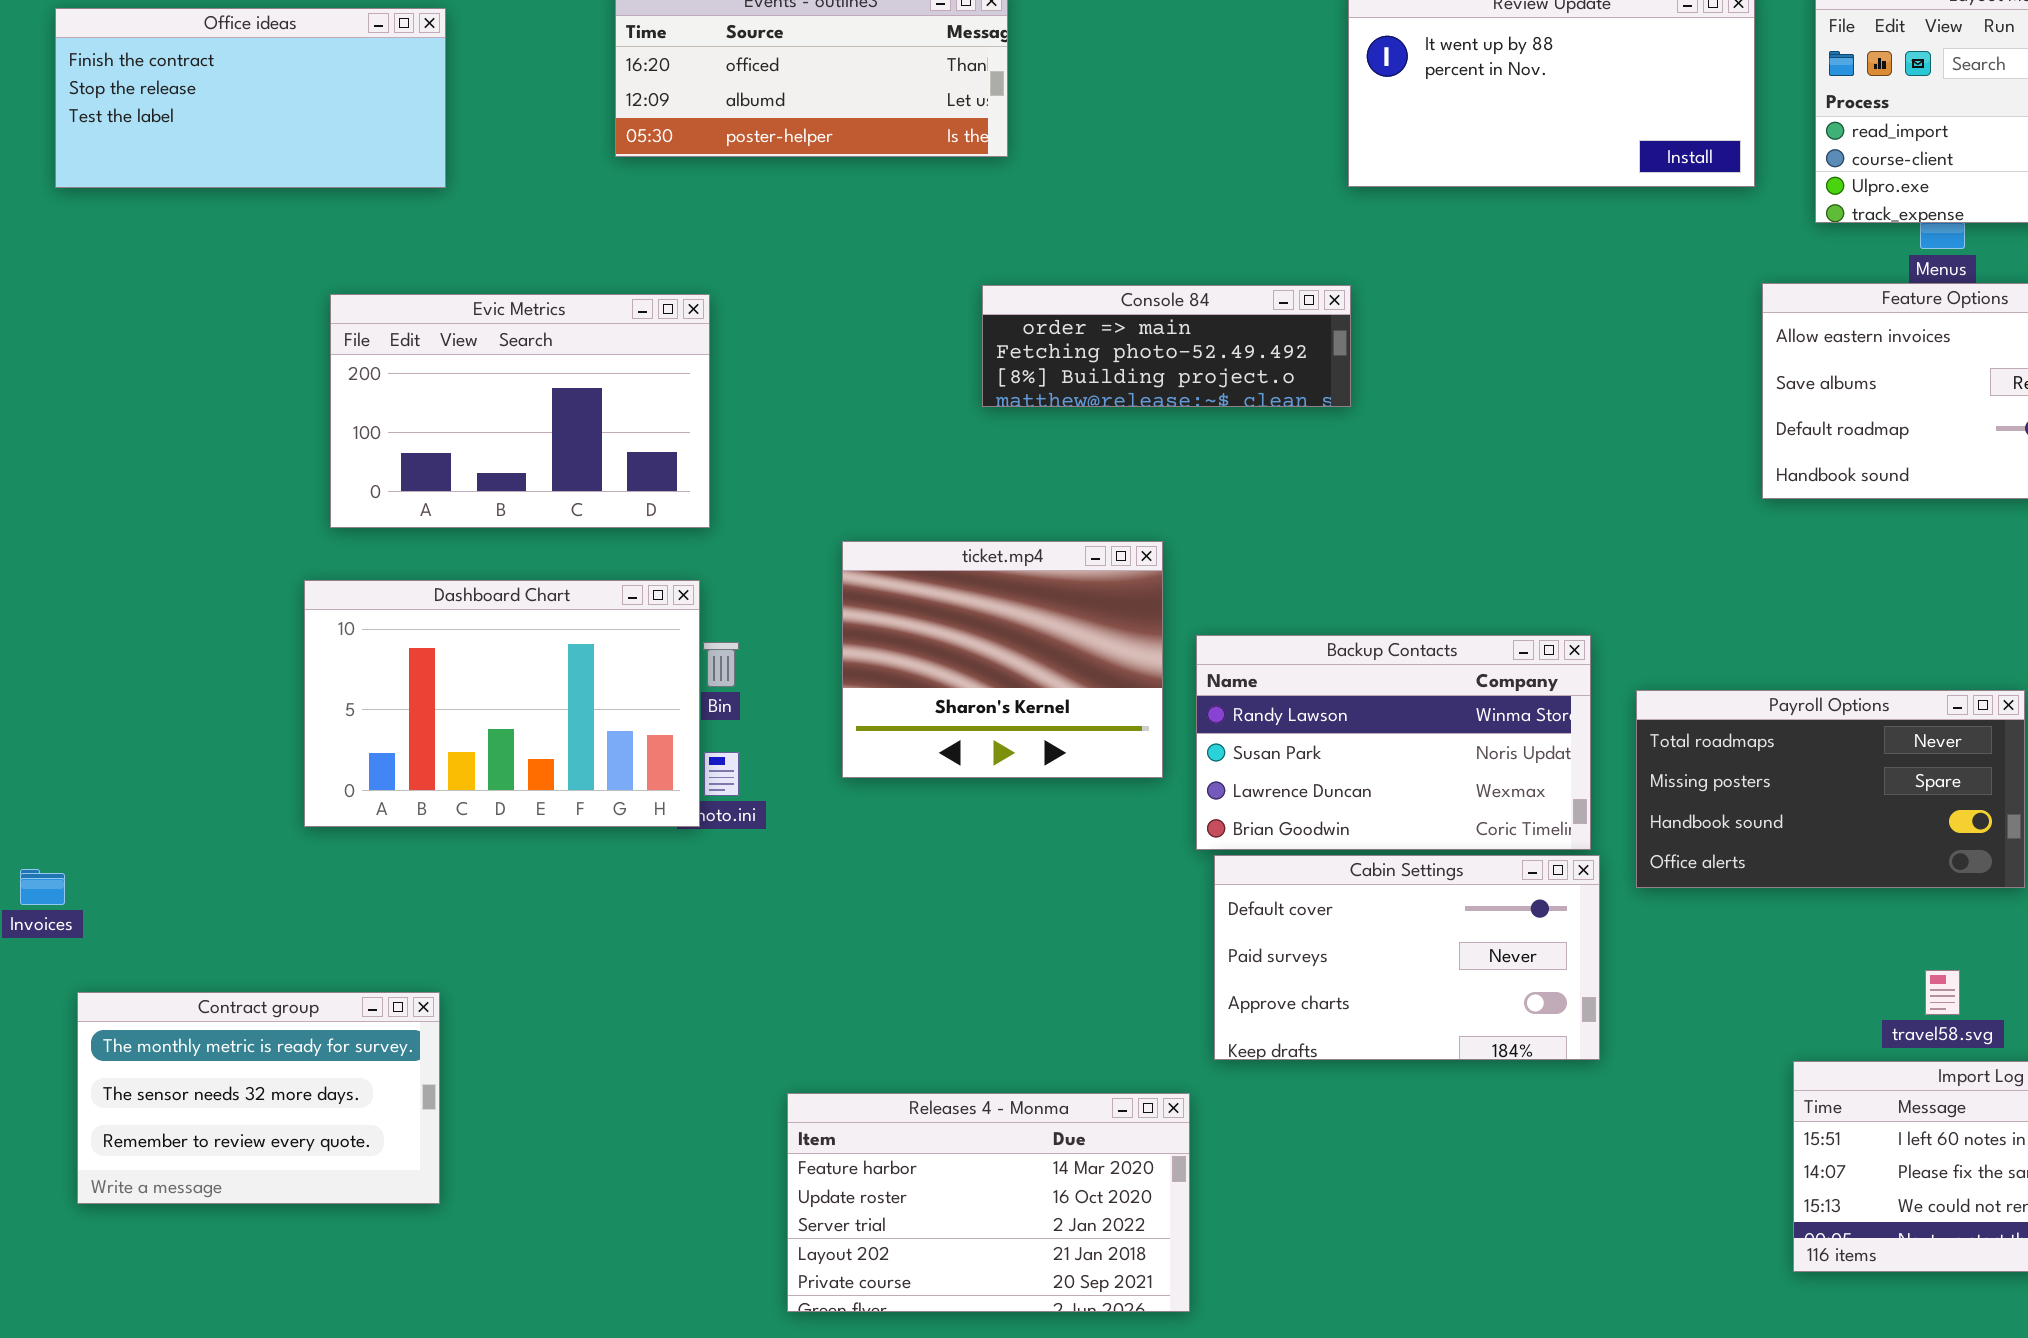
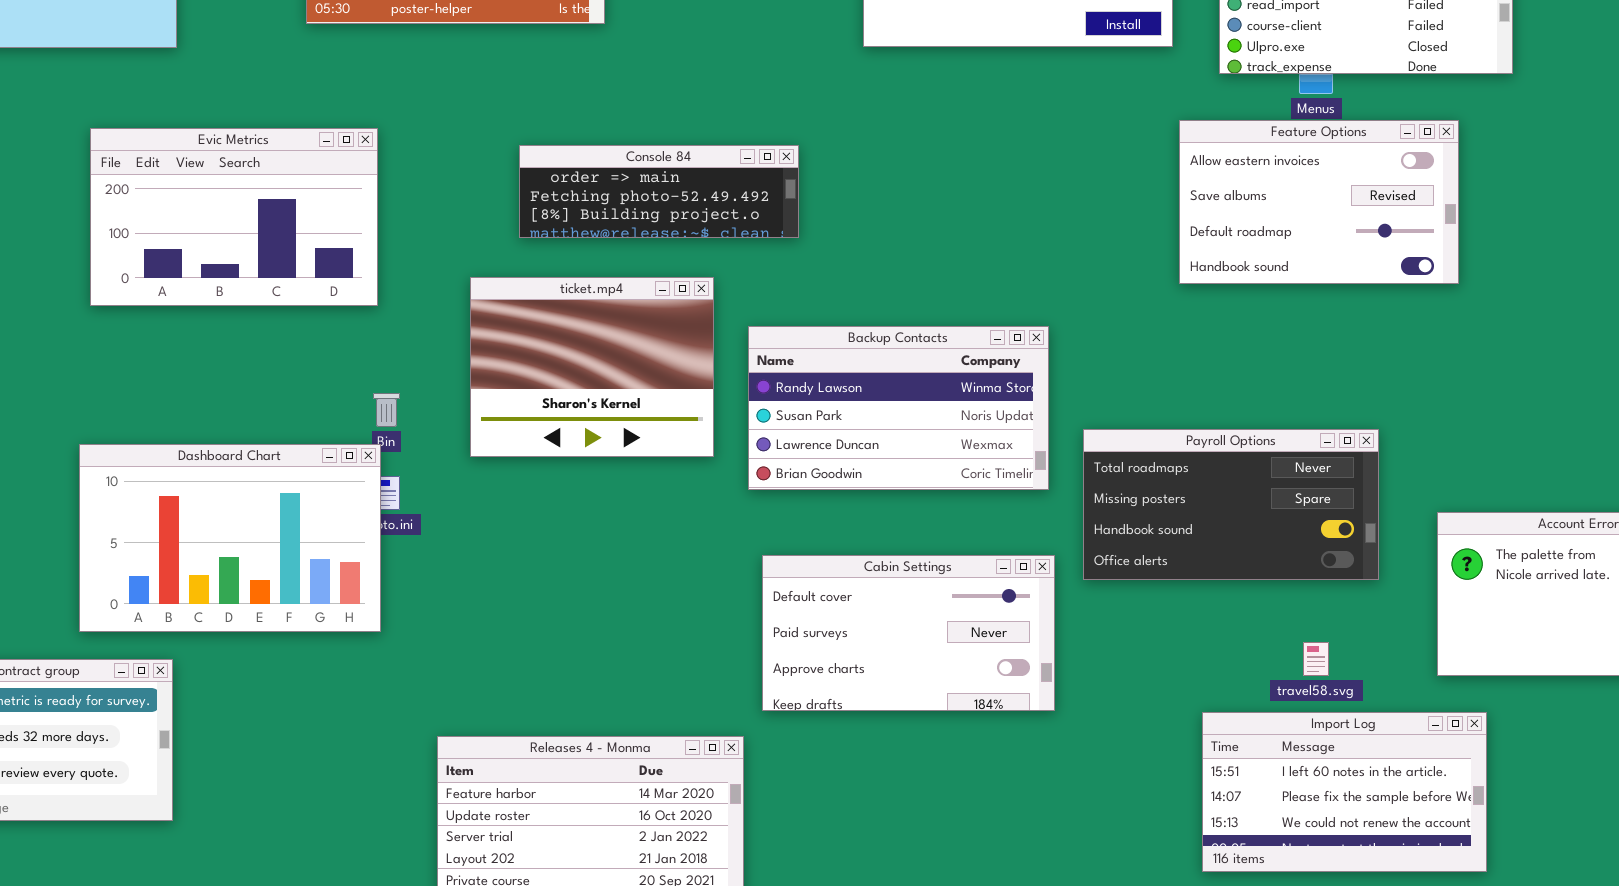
Console 84: [982,285,1351,407] -> [519,145,799,238], moved
ticket.mp4: [842,541,1163,778] -> [470,277,714,457], moved
Dashboard Chart: [304,580,700,827] -> [79,444,381,632], moved
Backup Contacts: [1196,635,1591,850] -> [748,326,1049,490], moved

